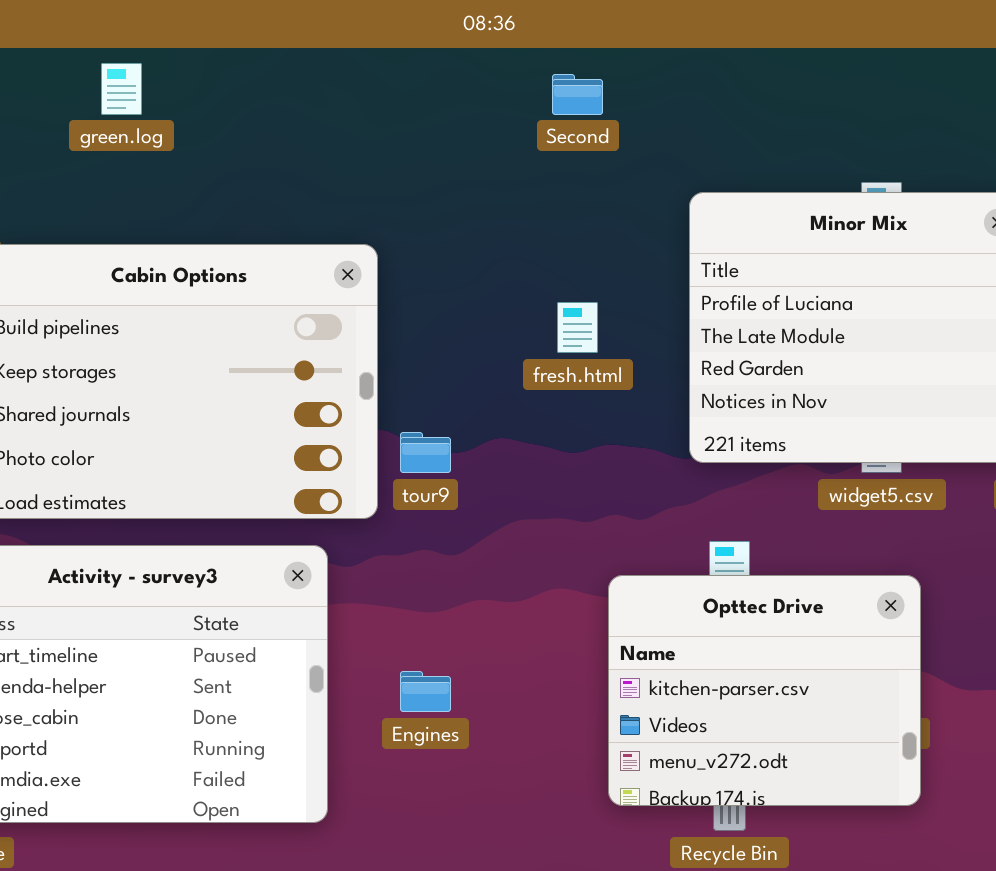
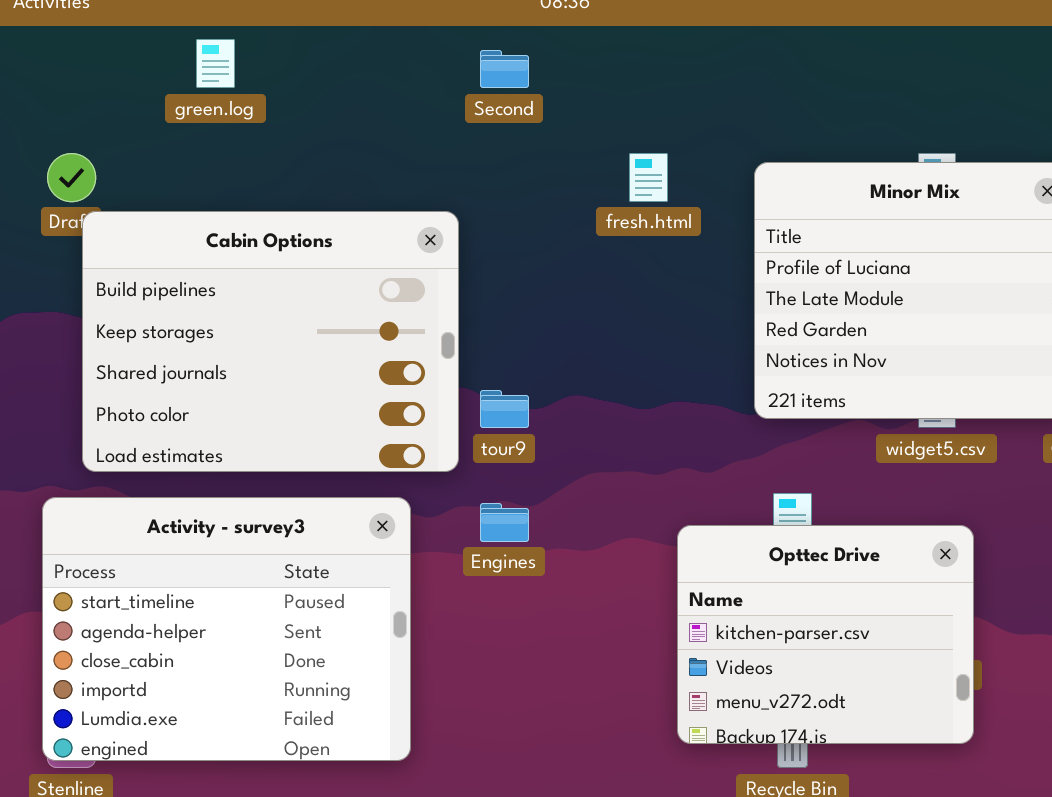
Second: [552,74,603,115] -> [480,50,529,88], moved
fresh.html: [557,302,598,353] -> [629,153,668,202], moved
Engines: [400,671,451,712] -> [480,503,529,542], moved

